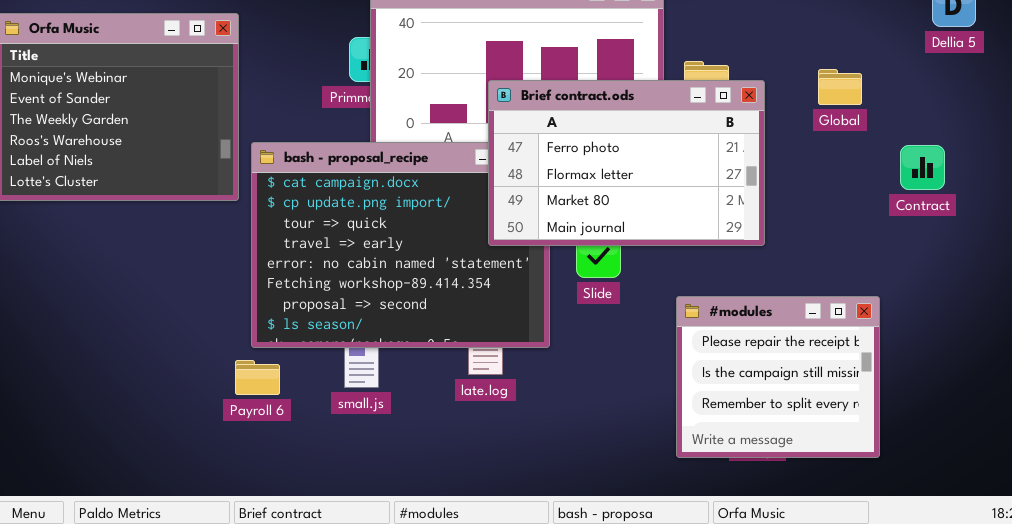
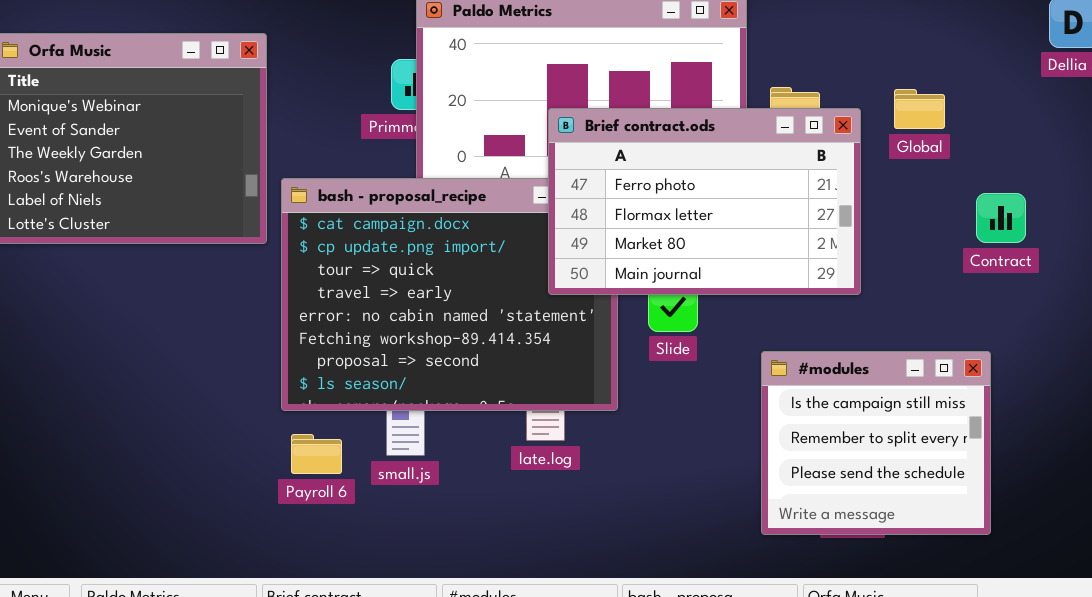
Global: [818,69,862,105] -> [894,89,945,129], moved
Contract: [900,145,945,190] -> [976,193,1026,243], moved
#modules: [676,296,880,458] -> [761,351,991,535], scrolled down 1 row
Payroll 6: [235,360,280,395] -> [291,434,342,474], moved

